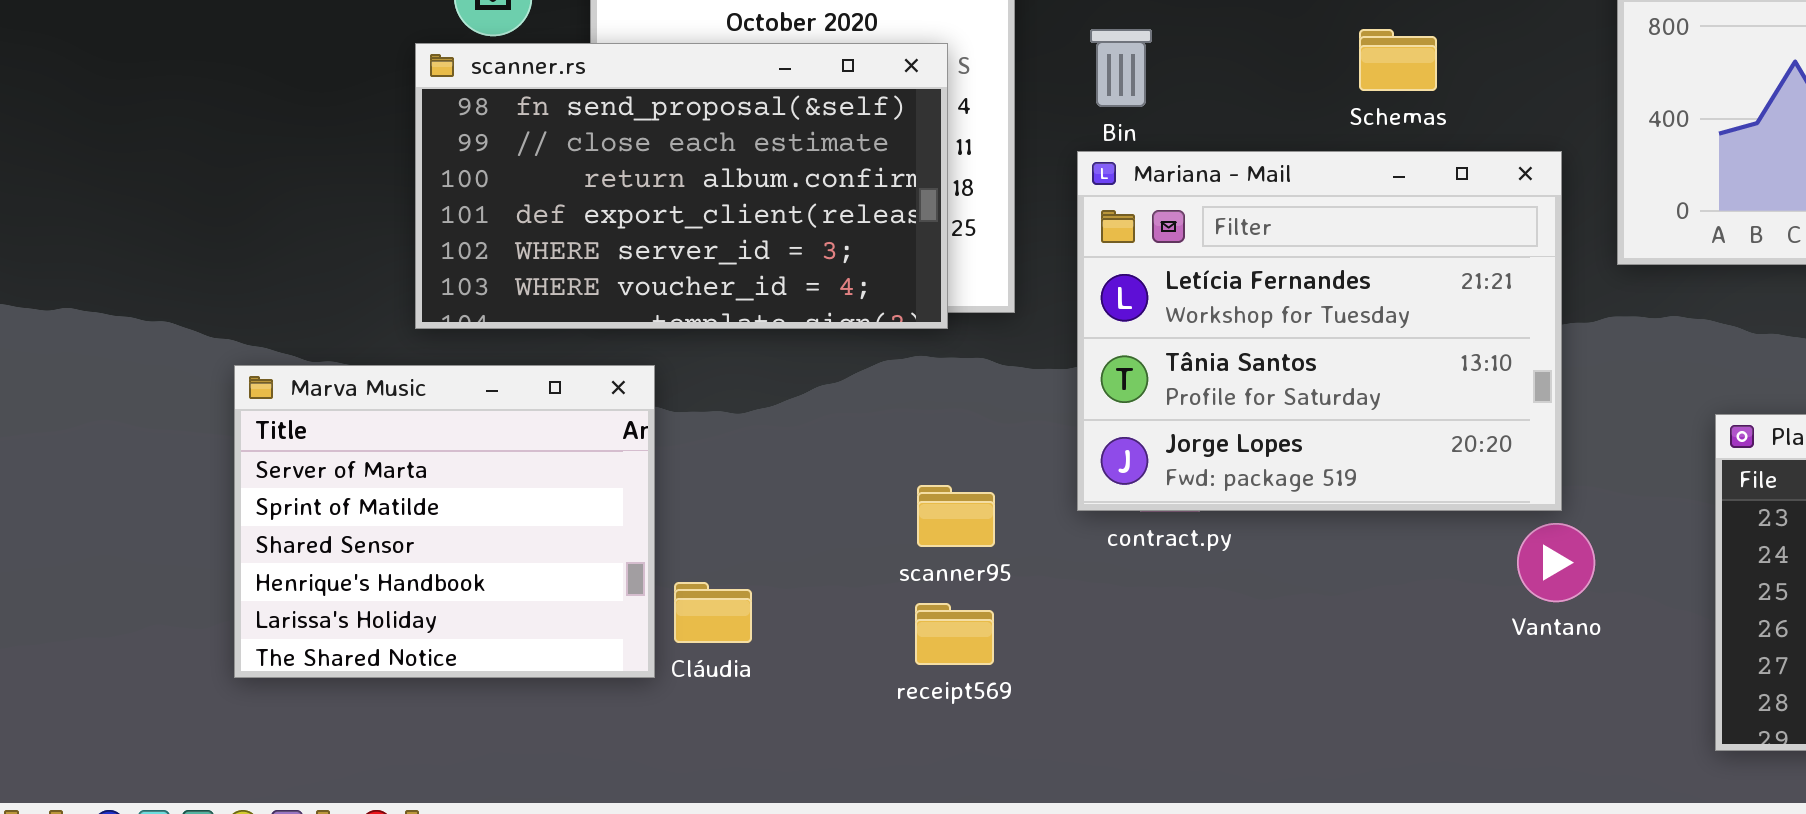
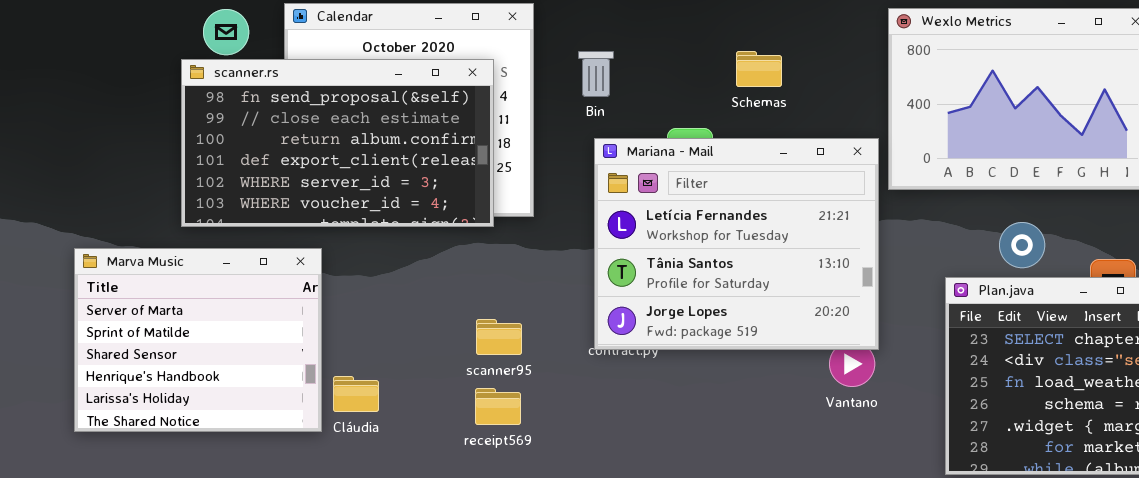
Mariana - Mail: [1077,151,1562,511] -> [594,138,879,350], moved

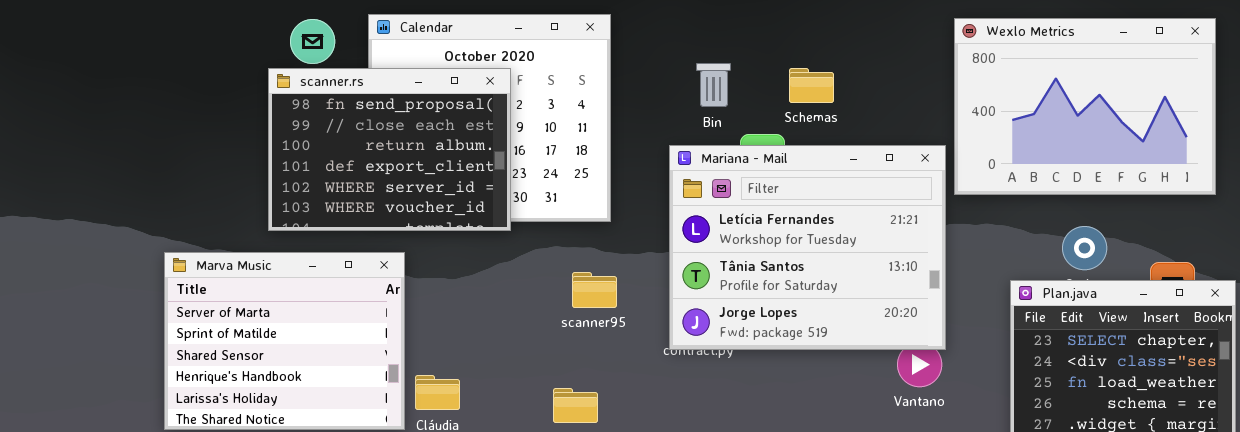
Bin: [578,51,614,97] -> [696,63,731,107], moved
Schemas: [736,51,782,87] -> [789,68,834,103], moved
scanner.rs: [181,59,494,227] -> [268,68,511,231], resized
scanner95: [476,319,522,355] -> [572,272,617,308], moved

